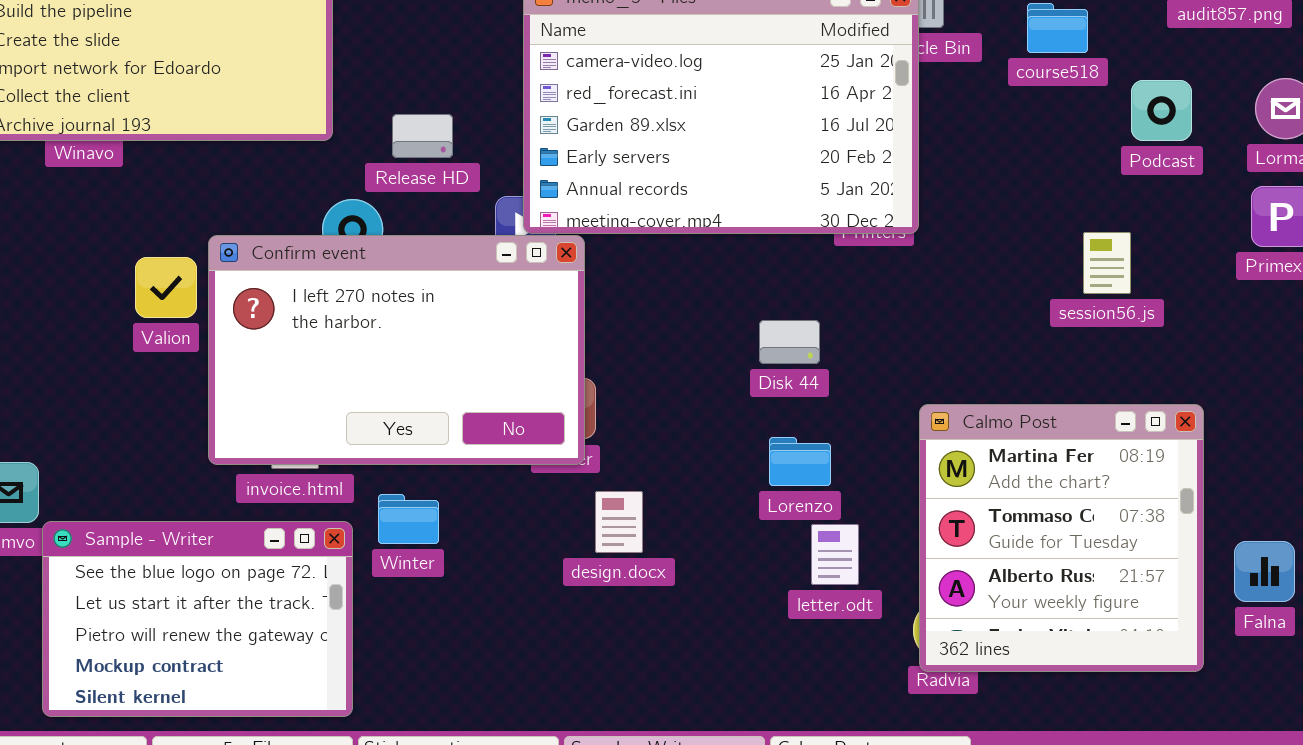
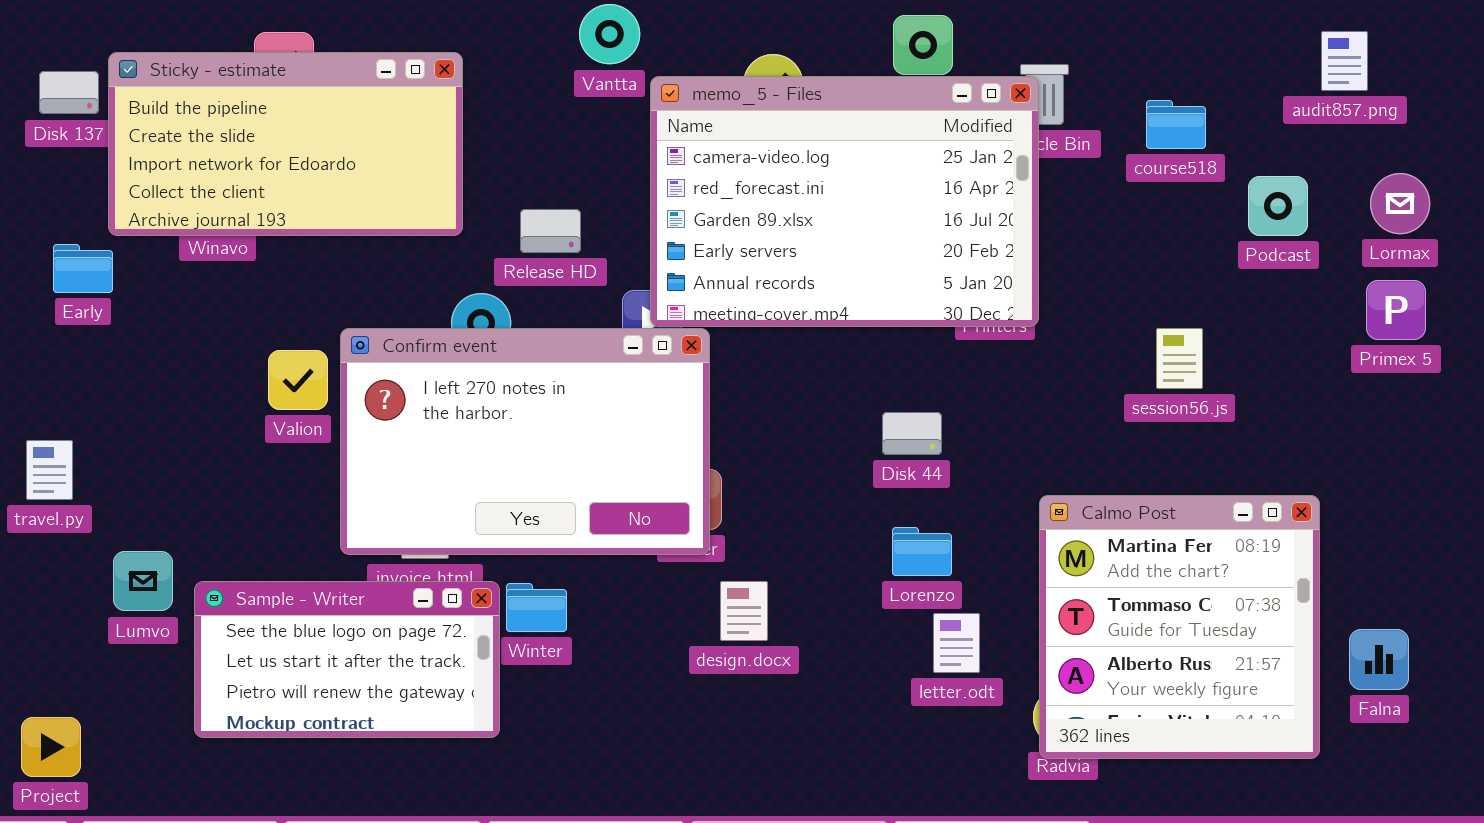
session56.js: [1083,232,1131,294] -> [1156,328,1203,389], moved
Sample - Writer: [42,521,353,717] -> [194,581,500,738], moved, resized

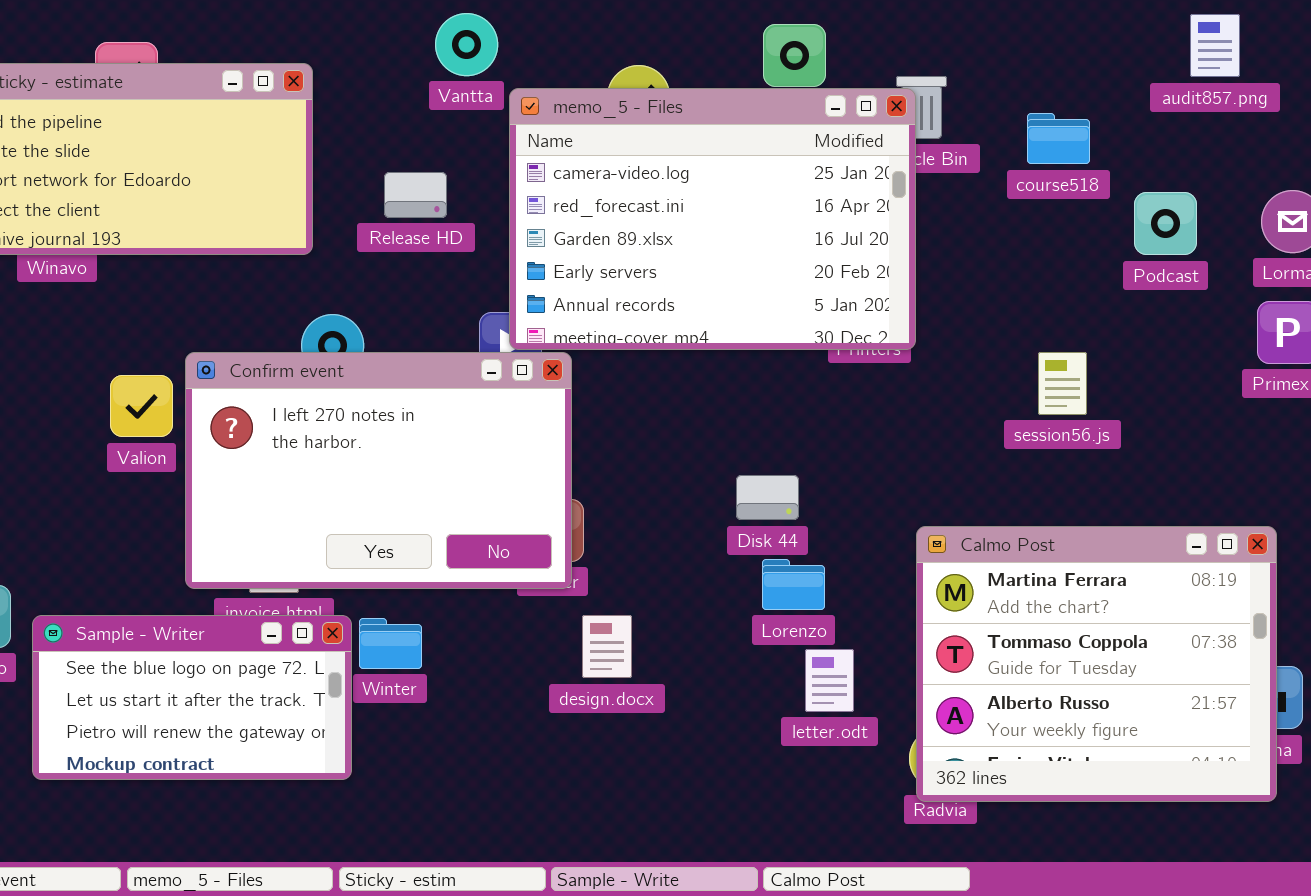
audit857.png: [1321,31,1368,91] -> [1190,14,1240,77], moved
Release HD: [520,209,581,253] -> [384,172,447,218], moved
Disk 44: [882,412,942,455] -> [736,475,799,520], moved
Calmo Post: [1039,495,1320,759] -> [916,526,1277,802], resized

